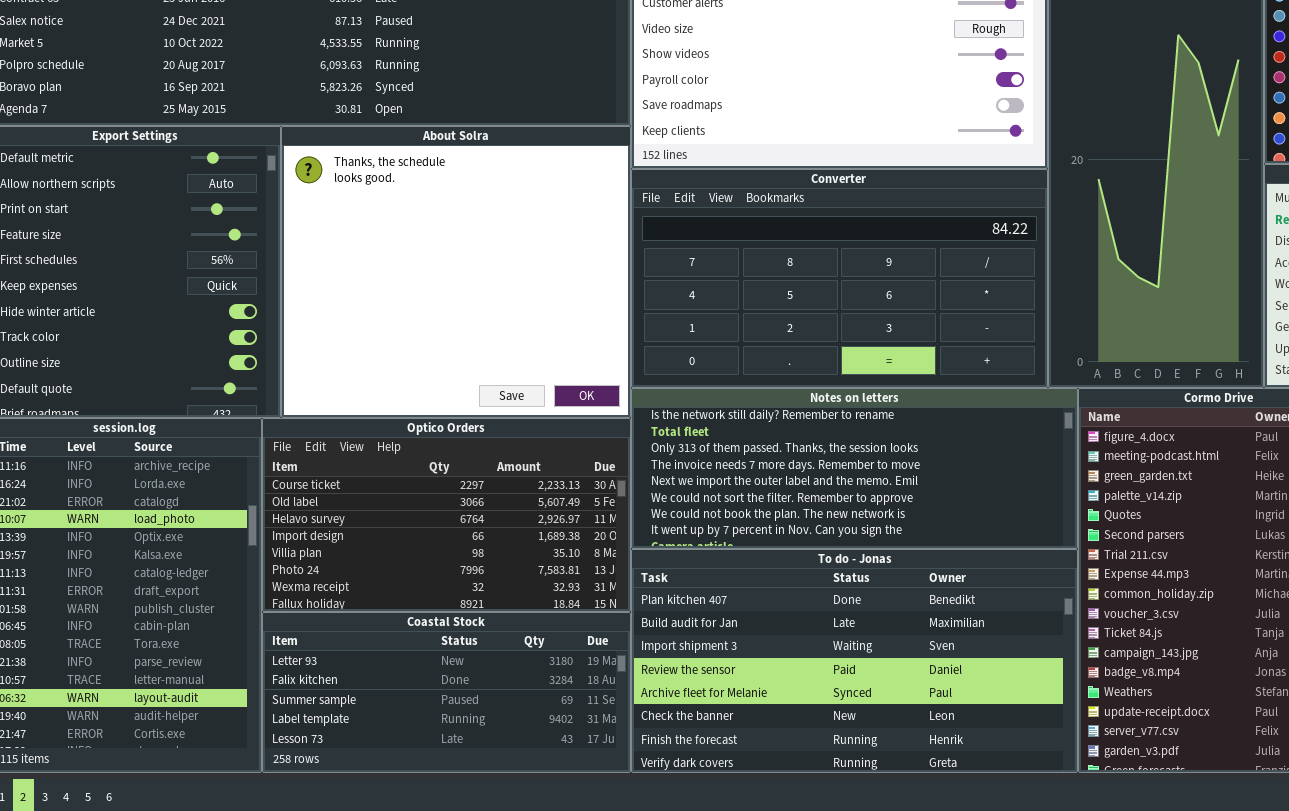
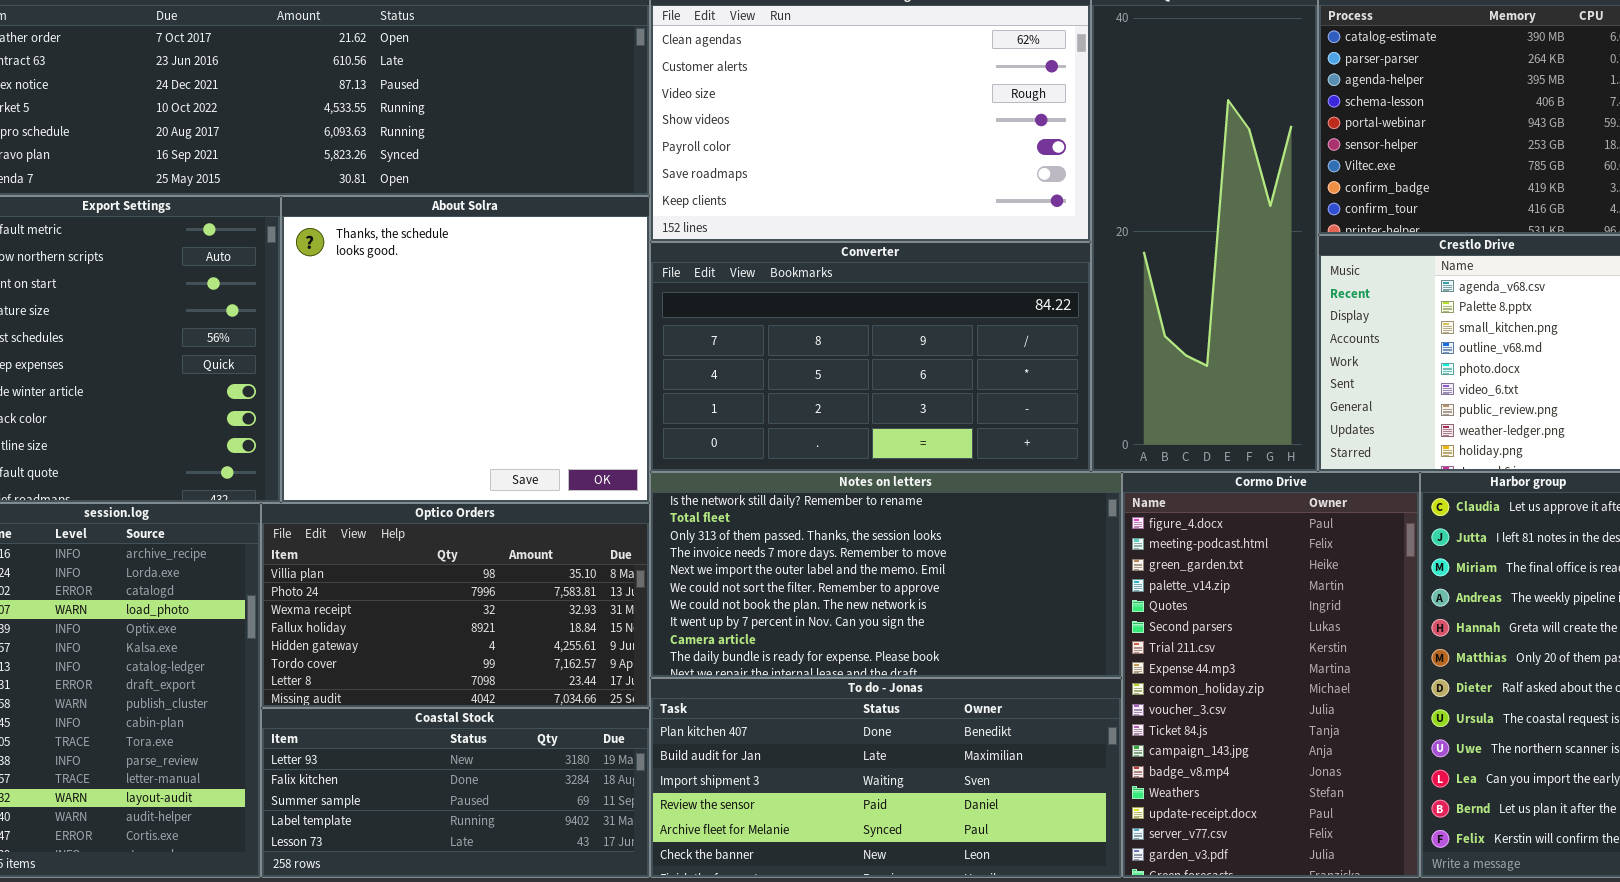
Notes on letters: [631,388,1078,549] -> [650,472,1122,678], resized
Optico Orders: [262,418,631,612] -> [261,503,650,708], scrolled down 4 rows
To do - Jonas: [631,549,1078,773] -> [650,678,1122,878], resized

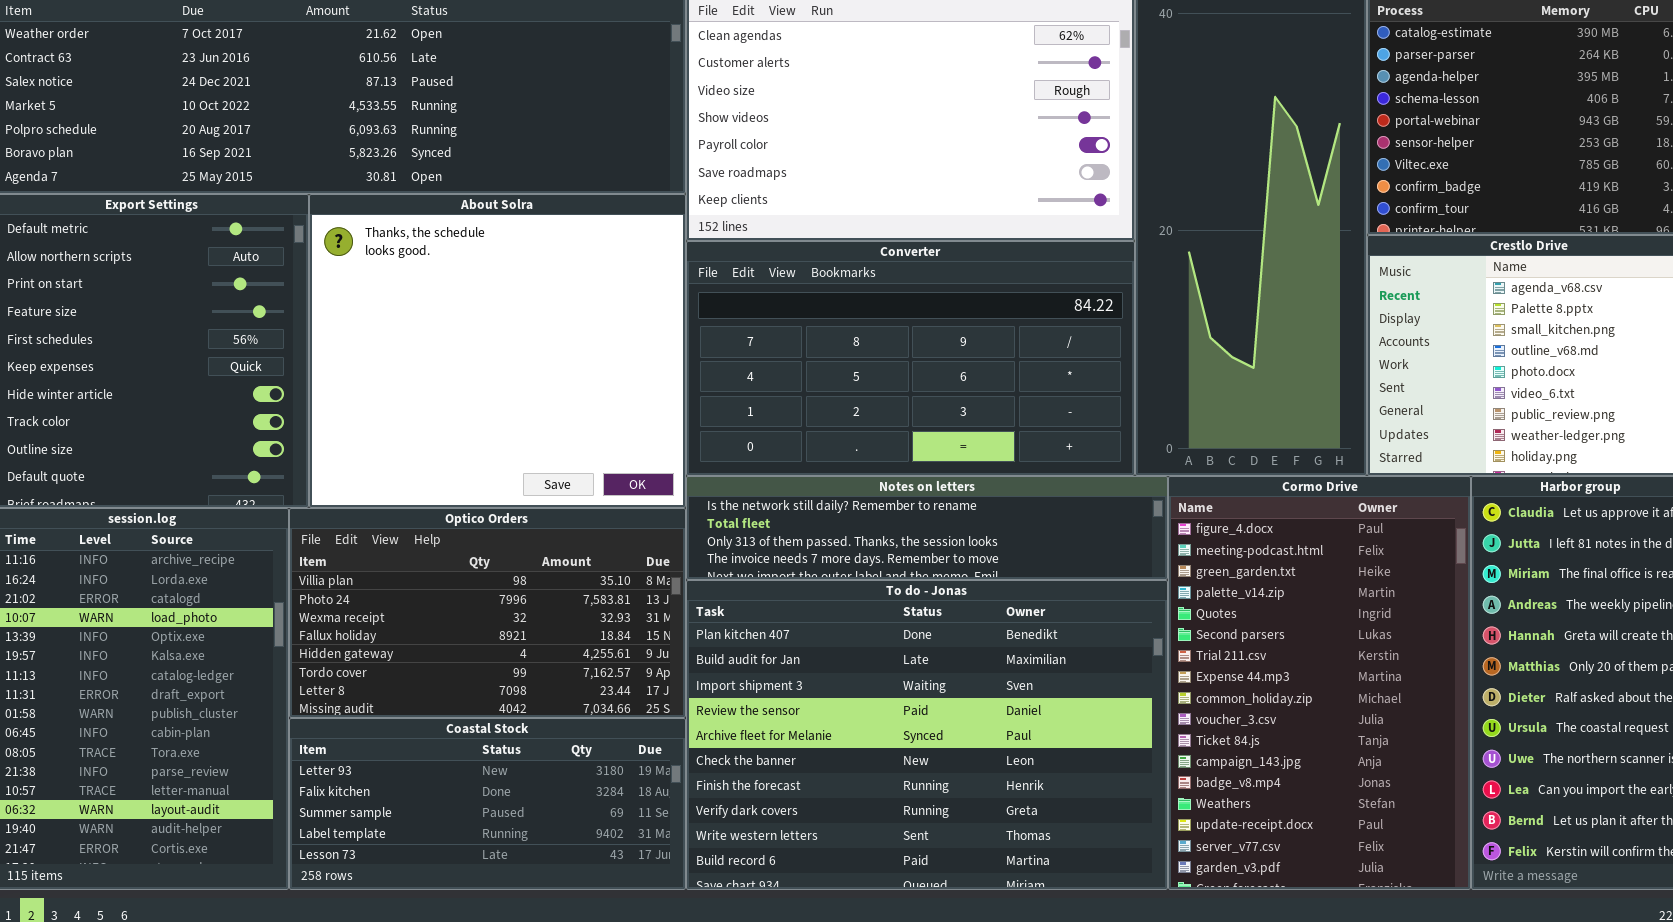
Notes on letters: [650,472,1122,678] -> [686,476,1168,580], resized
To do - Jonas: [650,678,1122,878] -> [686,580,1168,890], resized

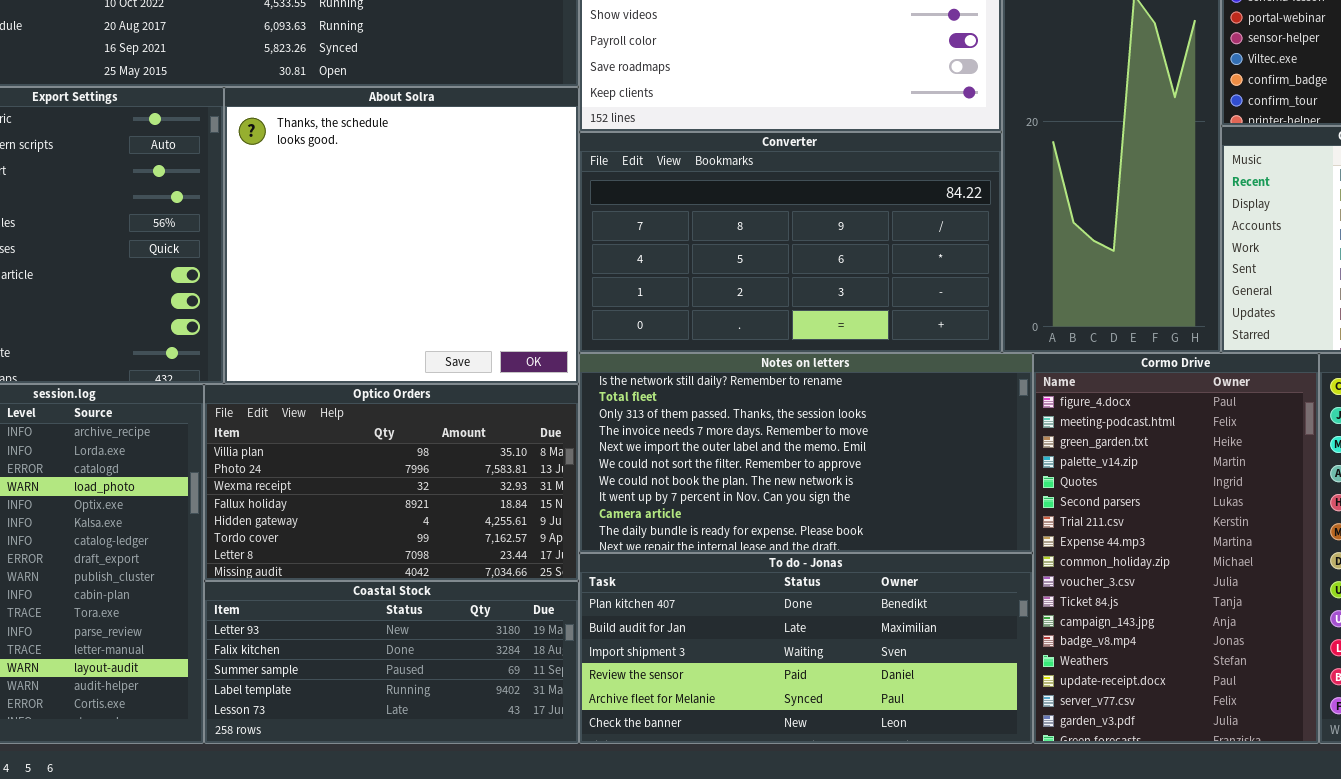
Notes on letters: [686,476,1168,580] -> [579,353,1033,553], resized
To do - Jonas: [686,580,1168,890] -> [579,553,1033,744], resized

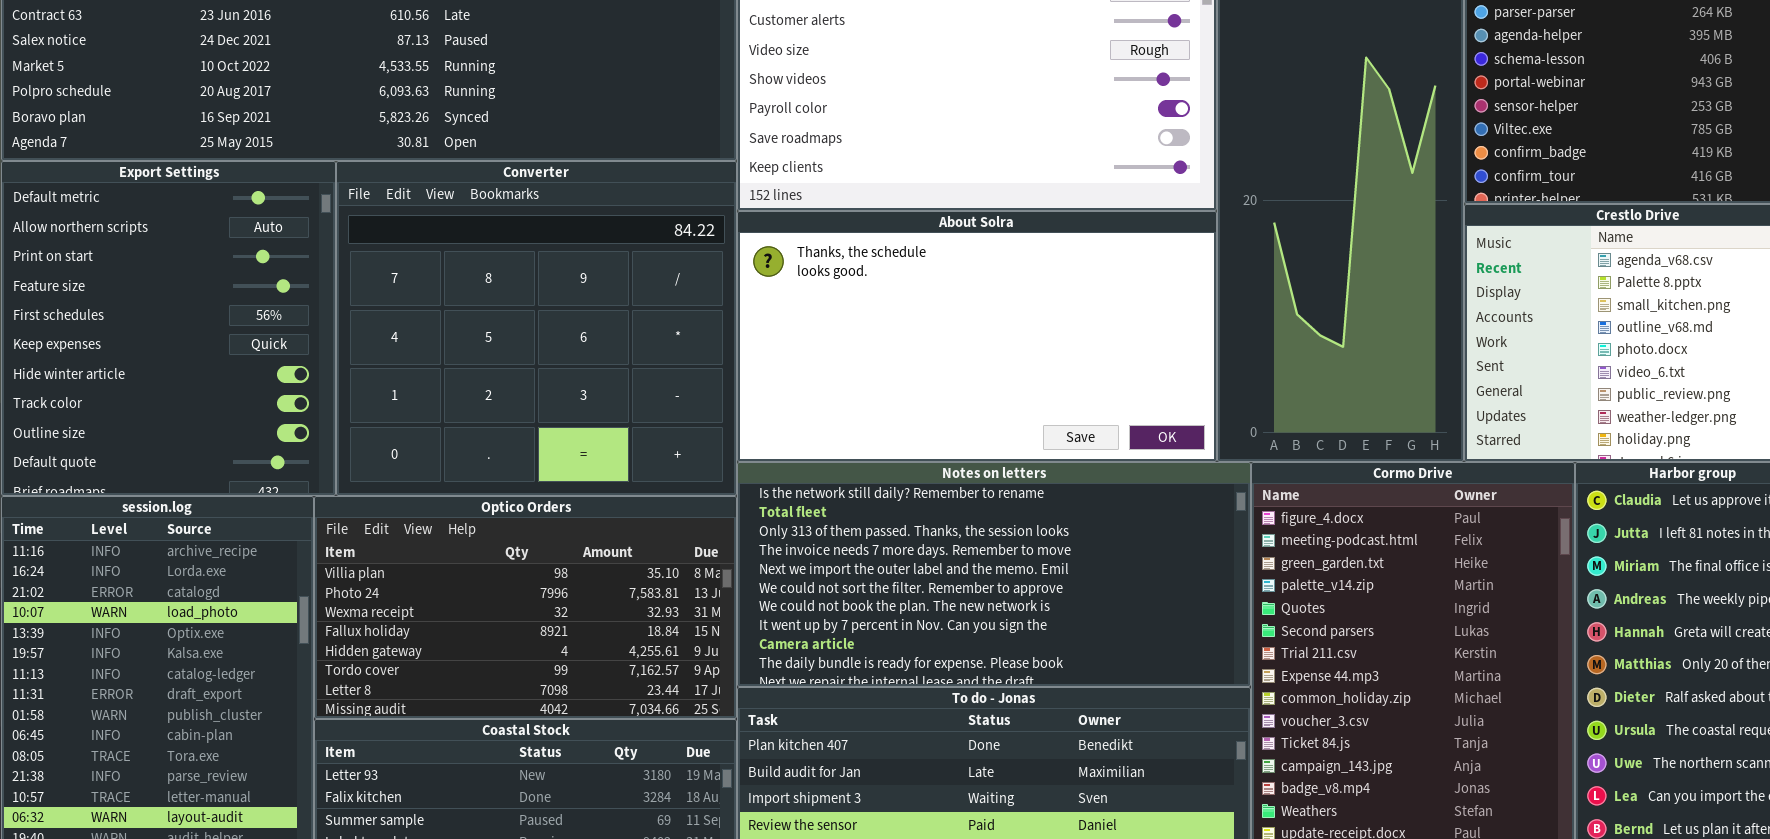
About Solra: [224,87,579,384] -> [737,211,1217,462], moved, resized
Converter: [579,132,1002,353] -> [336,161,737,496], moved, resized

